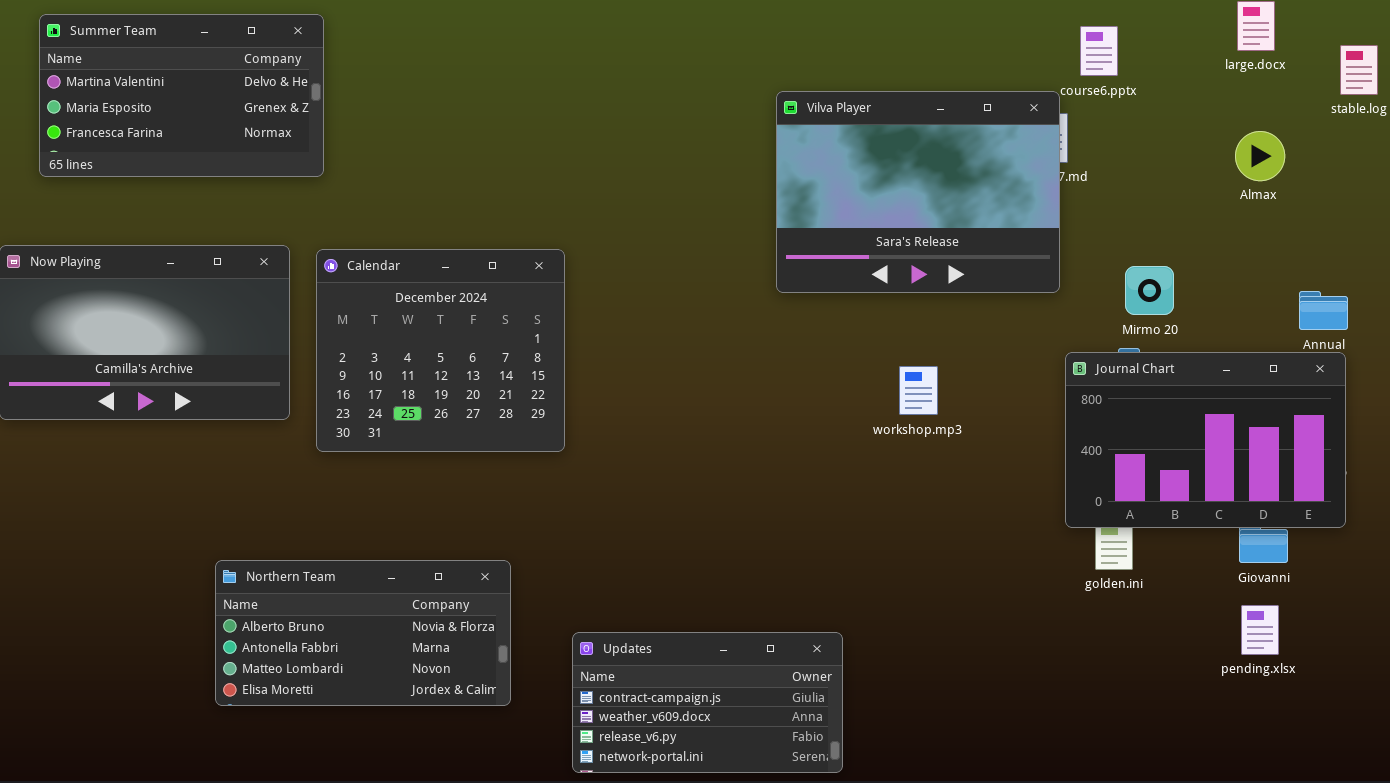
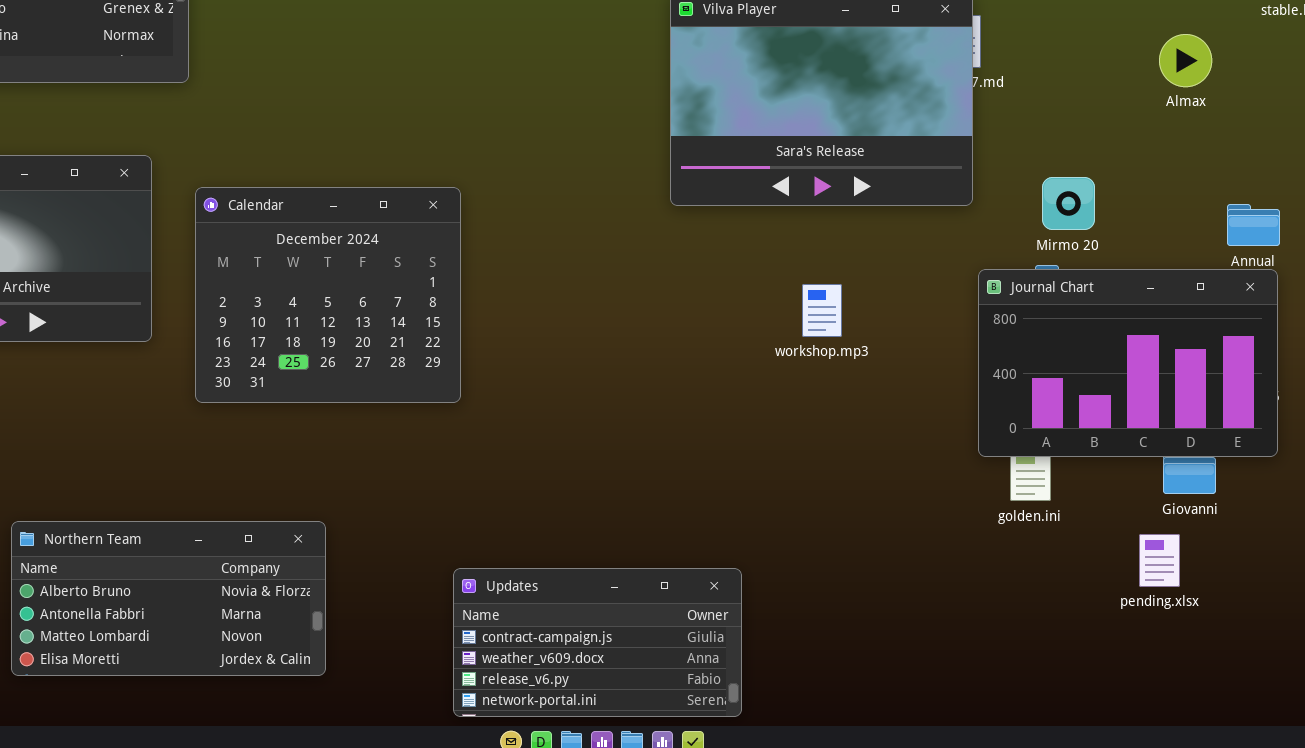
Calendar: [316,249,565,452] -> [195,187,461,403], moved
Northern Team: [215,560,511,706] -> [11,521,326,676], moved
pending.xlsx: [1241,605,1279,655] -> [1139,534,1180,587], moved

